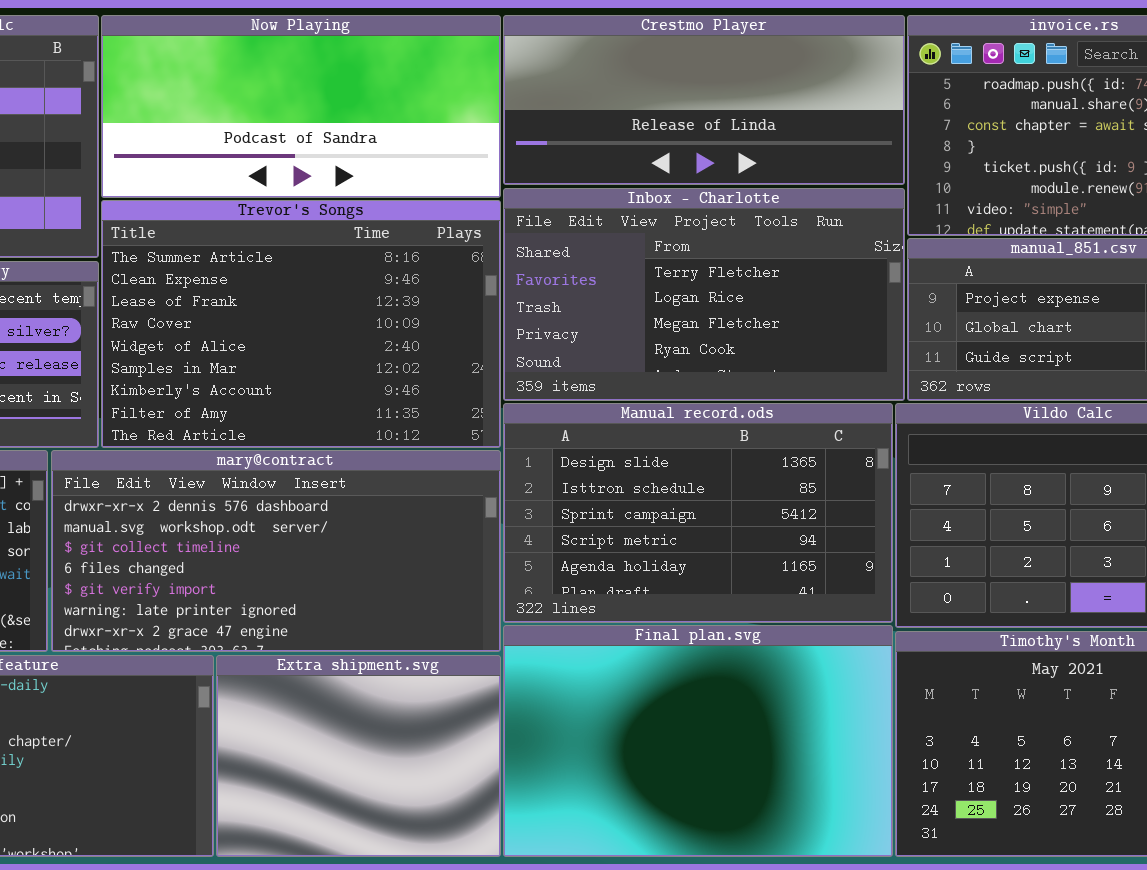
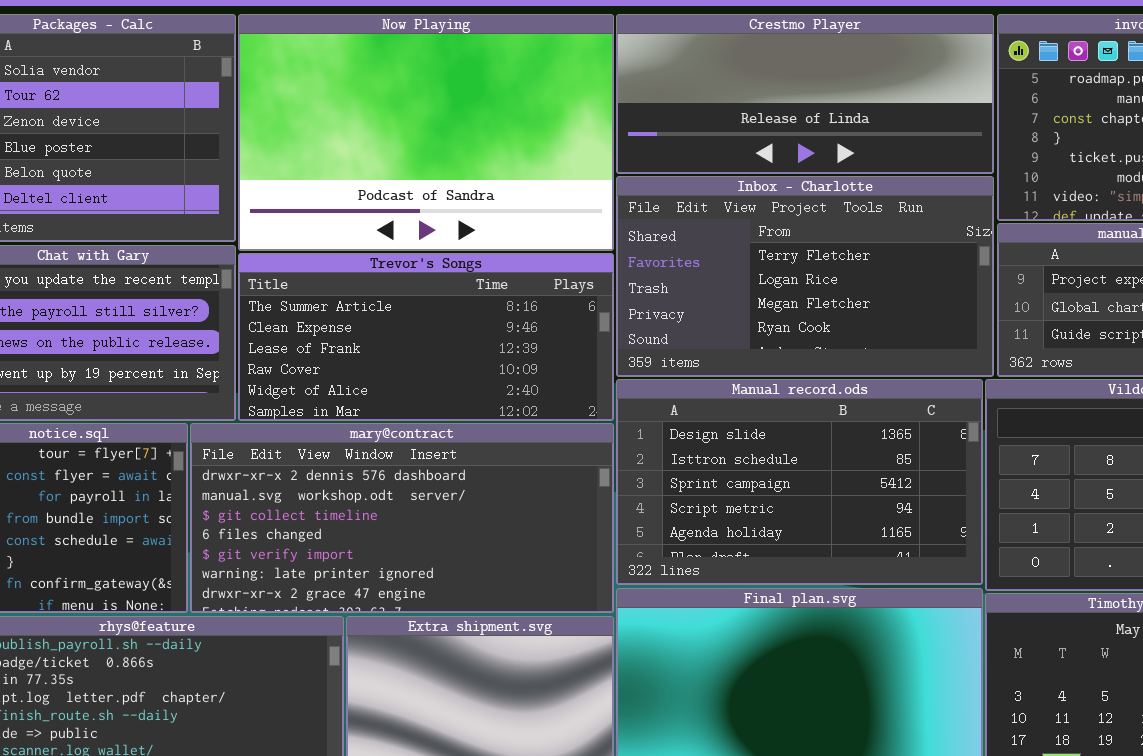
Now Playing: [101,15,501,198] -> [238,14,614,251], resized
Trevor's Songs: [101,200,501,448] -> [238,253,614,421], resized

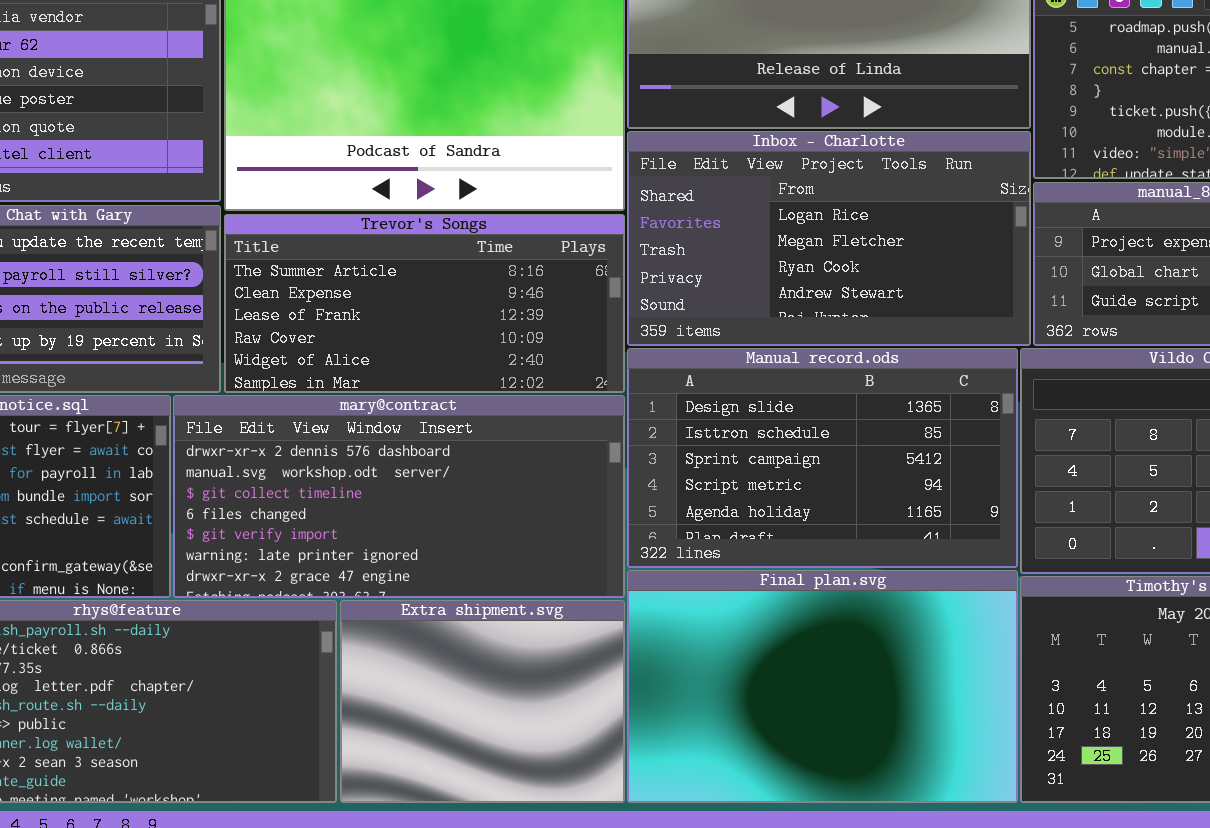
Inbox - Charlotte: [616,176,994,377] -> [627,131,1031,346], scrolled down 1 row

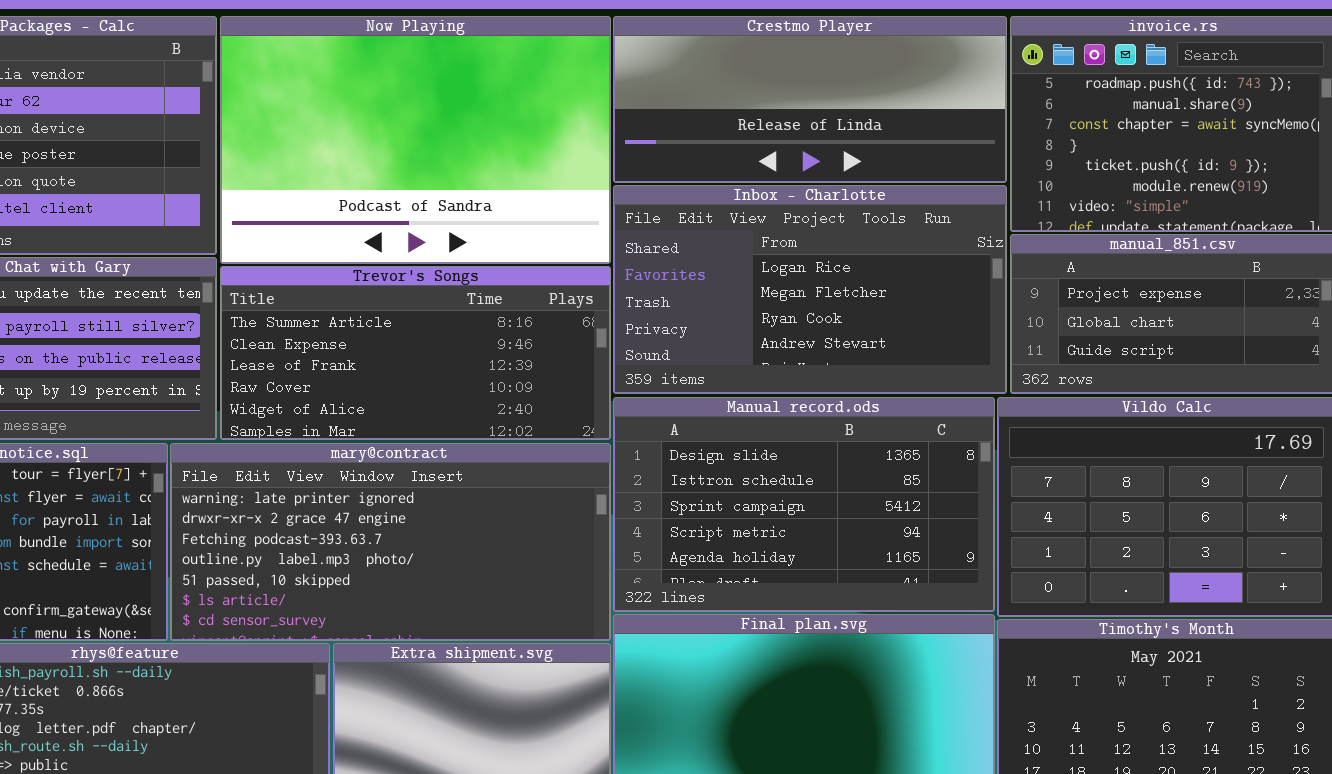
mary@contract: [173,395,625,598] -> [170,443,611,641], scrolled down 5 rows

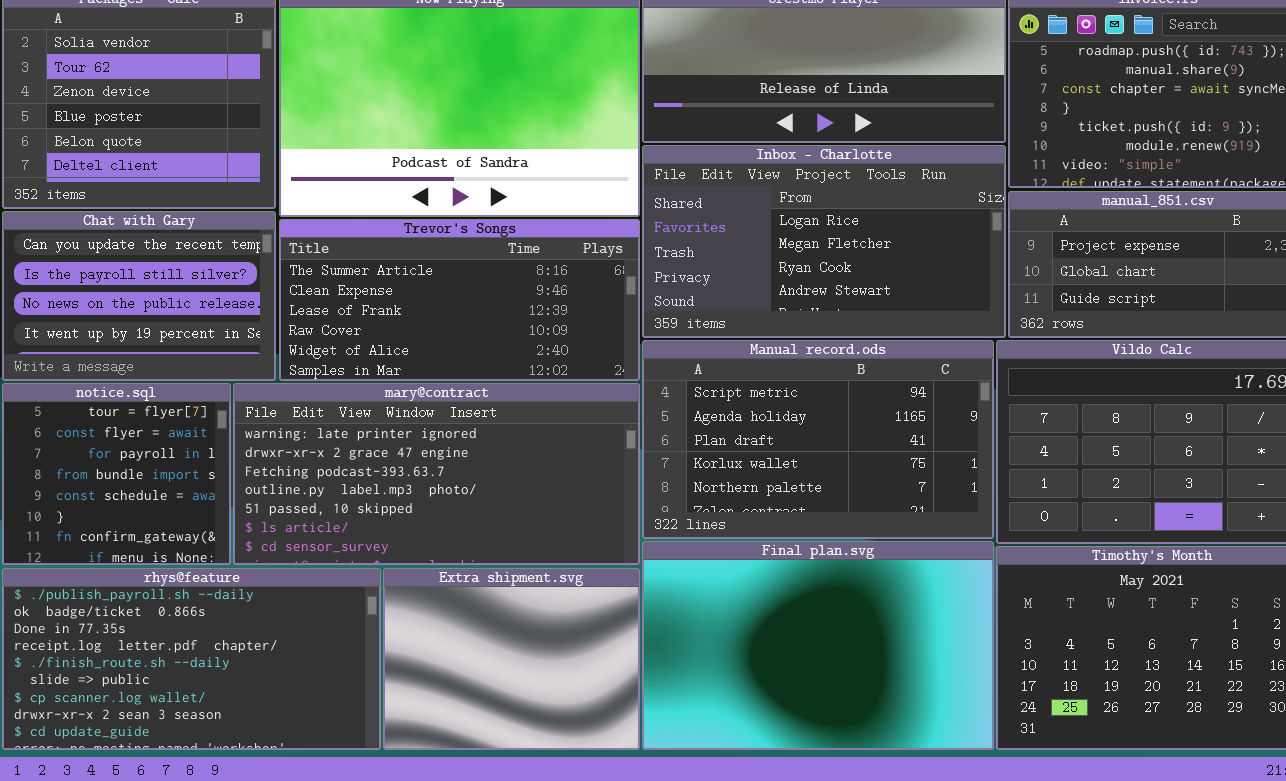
Manual record.ods: [613,397,995,612] -> [642,340,994,539], scrolled down 3 rows

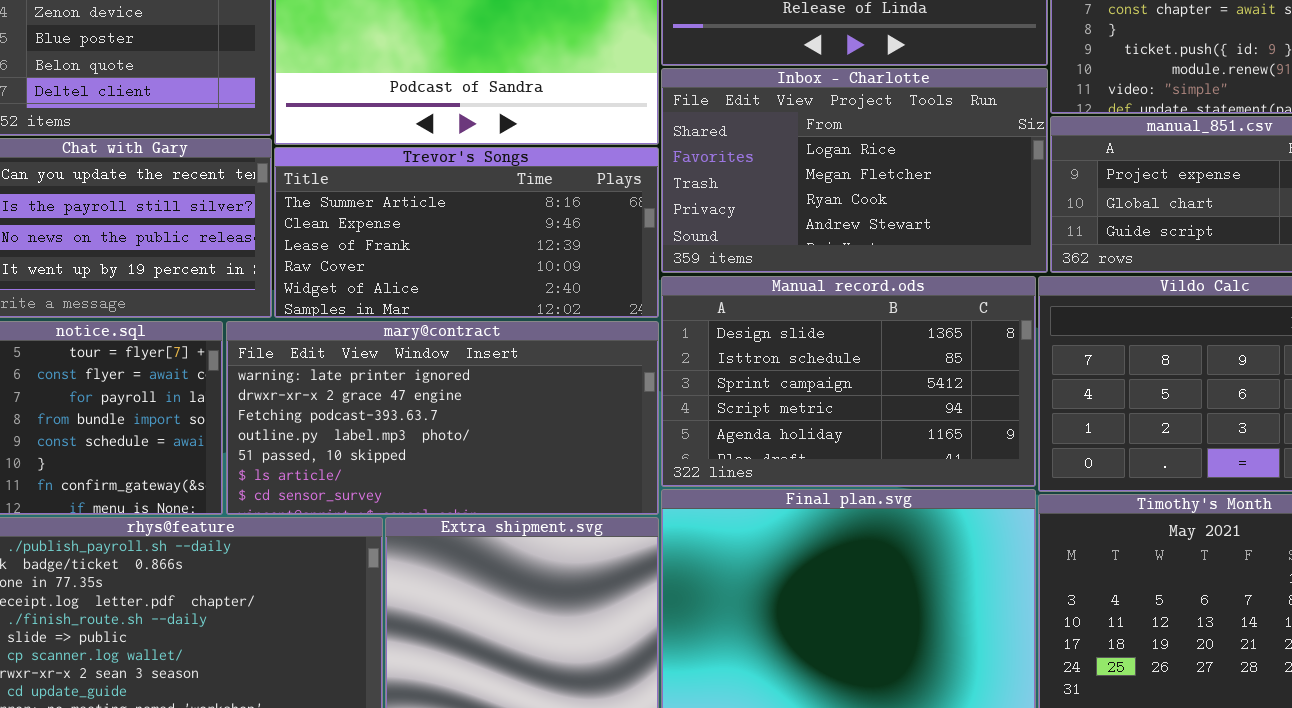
Manual record.ods: [642,340,994,539] -> [661,276,1036,487], scrolled up 3 rows

